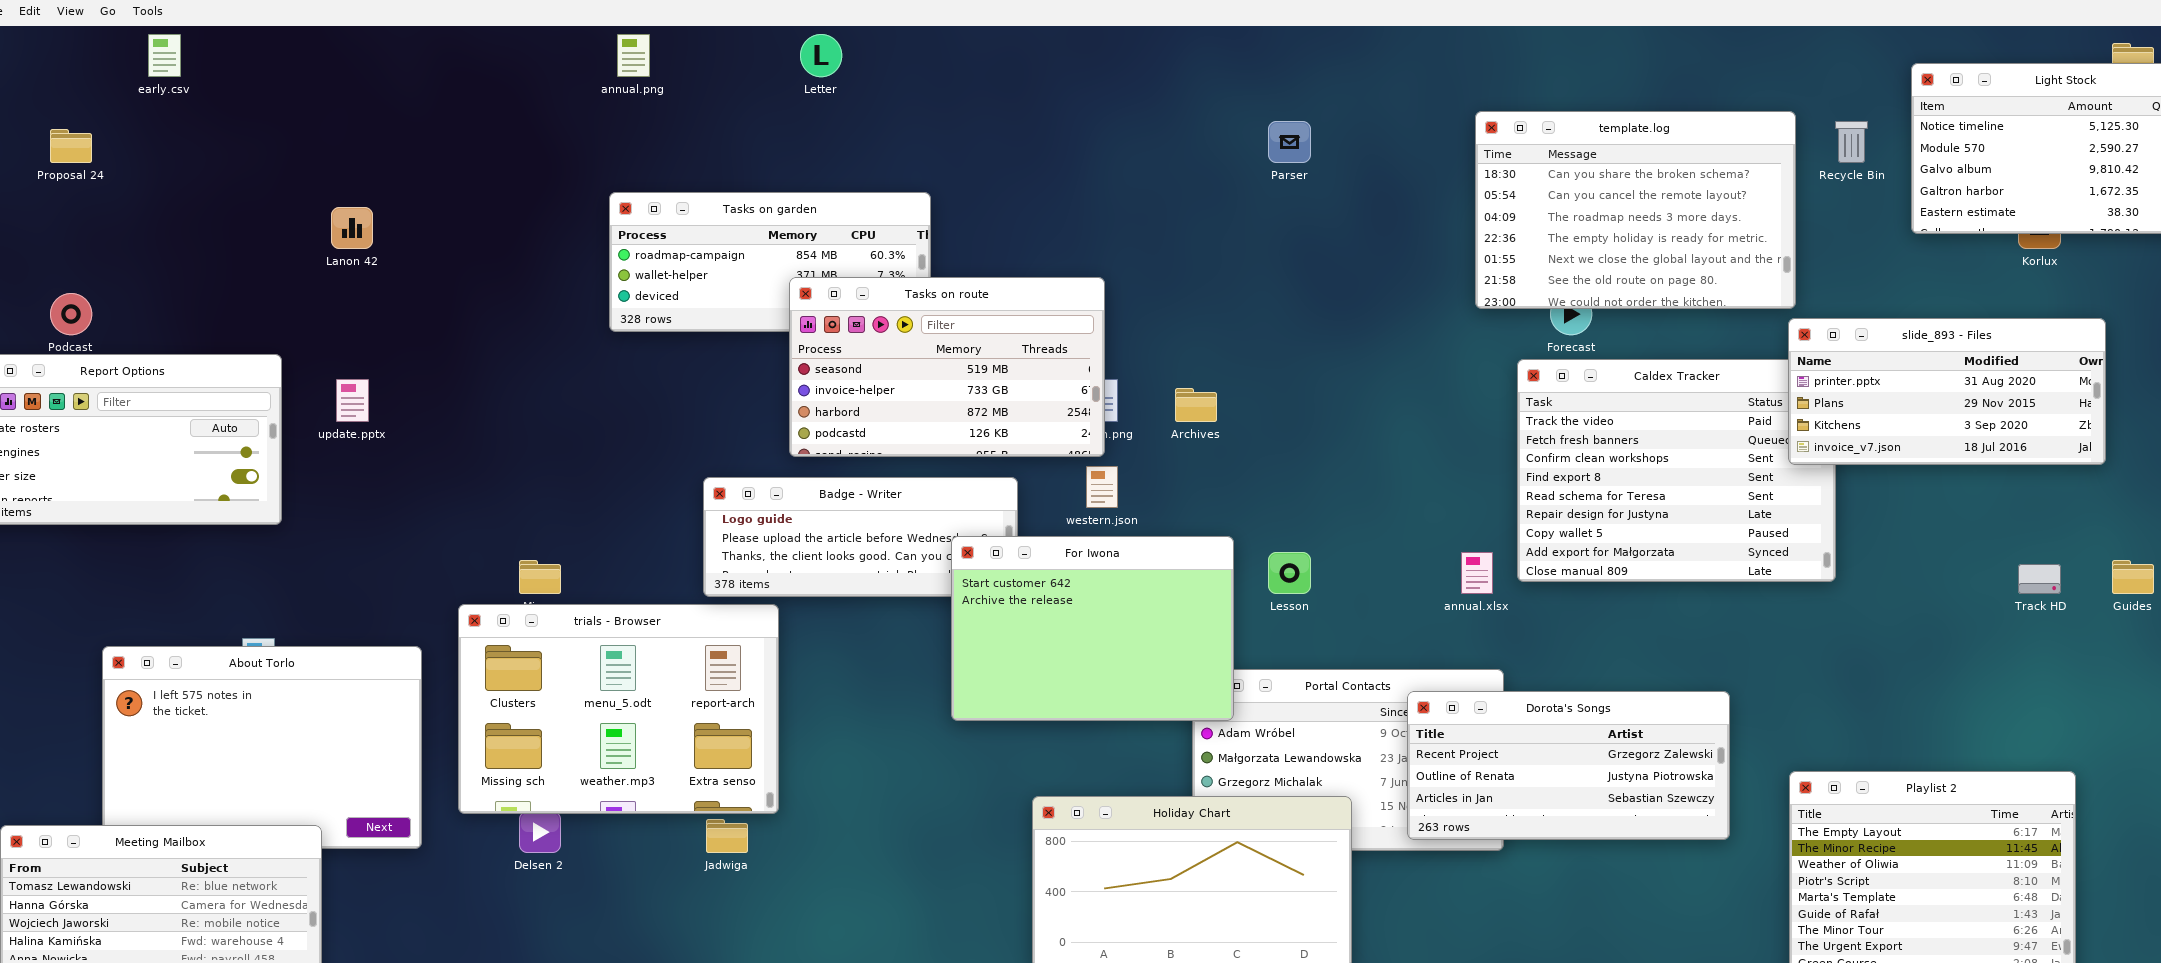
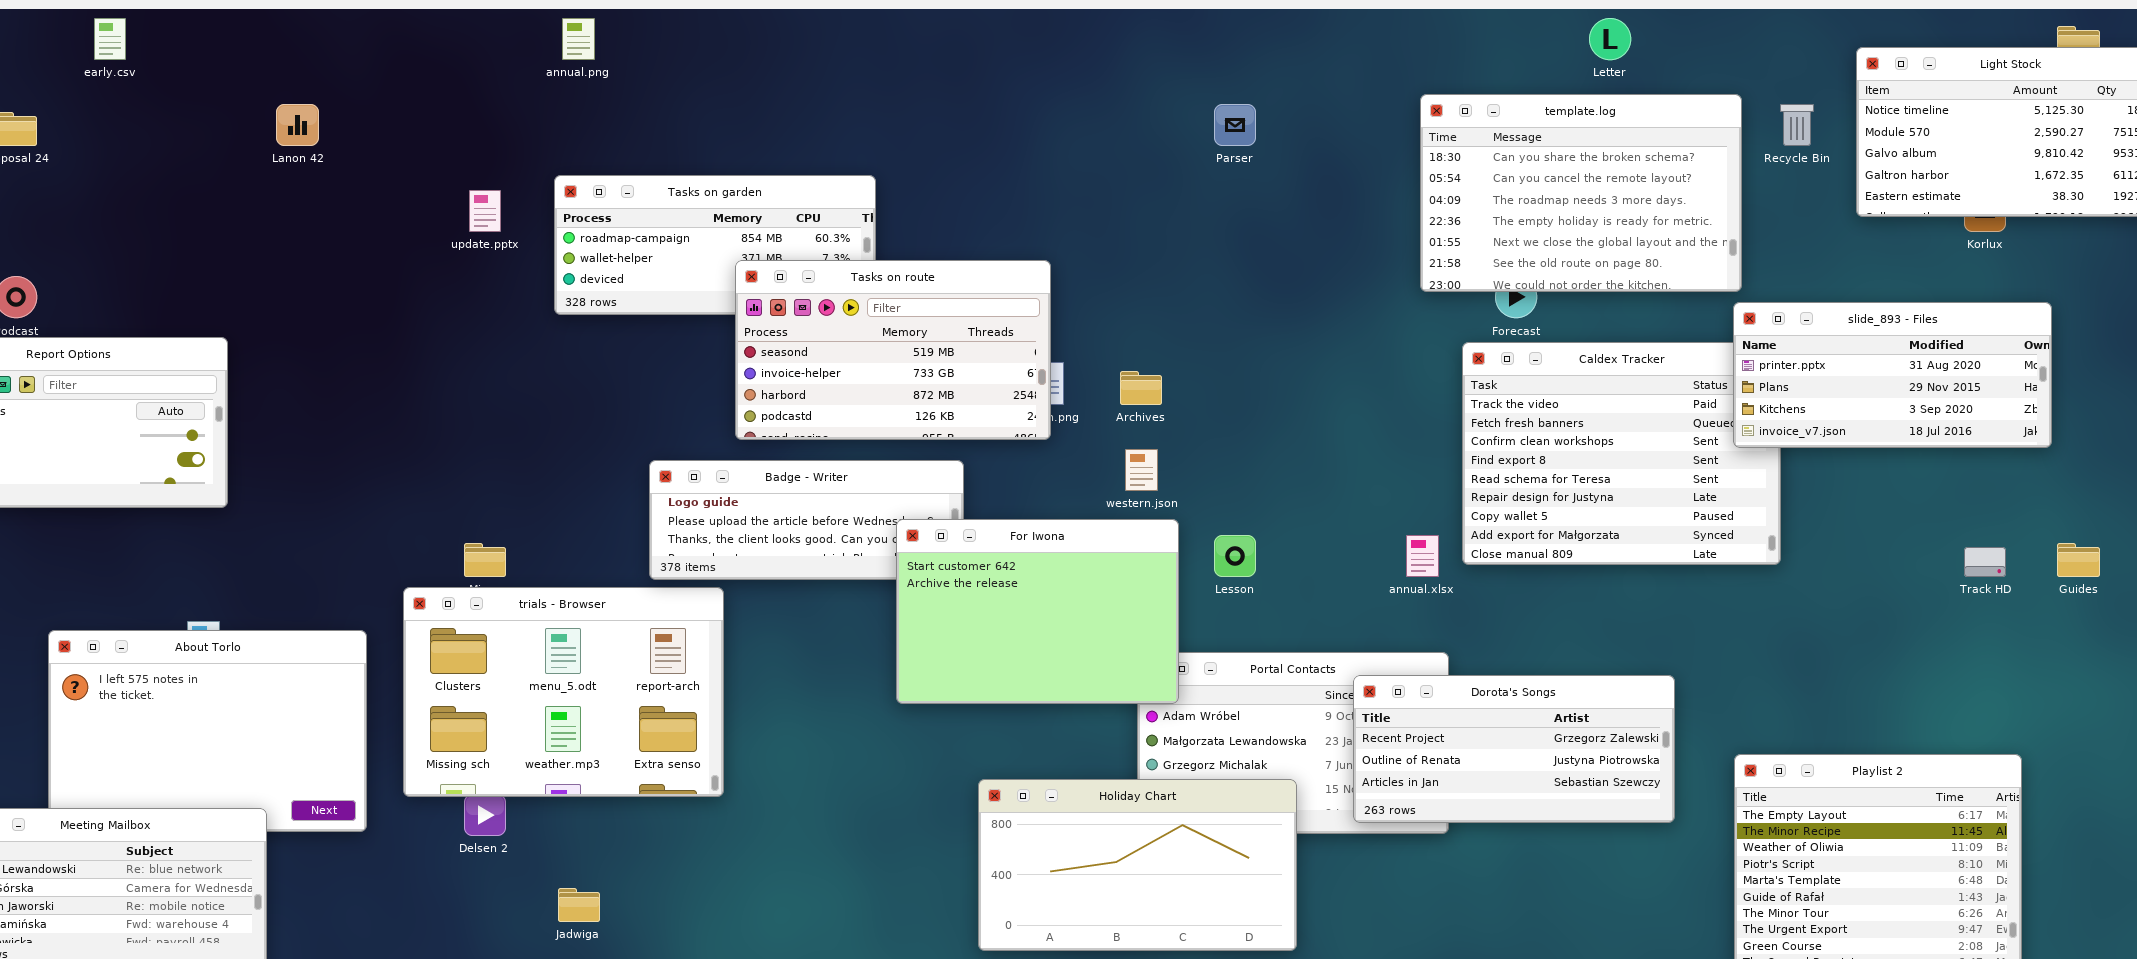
Letter: [800,34,842,77] -> [1589,18,1631,60], moved
Lanon 42: [331,207,373,249] -> [276,104,319,146], moved
update.pptx: [336,379,369,422] -> [469,190,501,232], moved
western.json: [1086,466,1118,508] -> [1125,449,1158,491], moved
Jadwiga: [706,819,748,853] -> [558,888,600,922], moved

